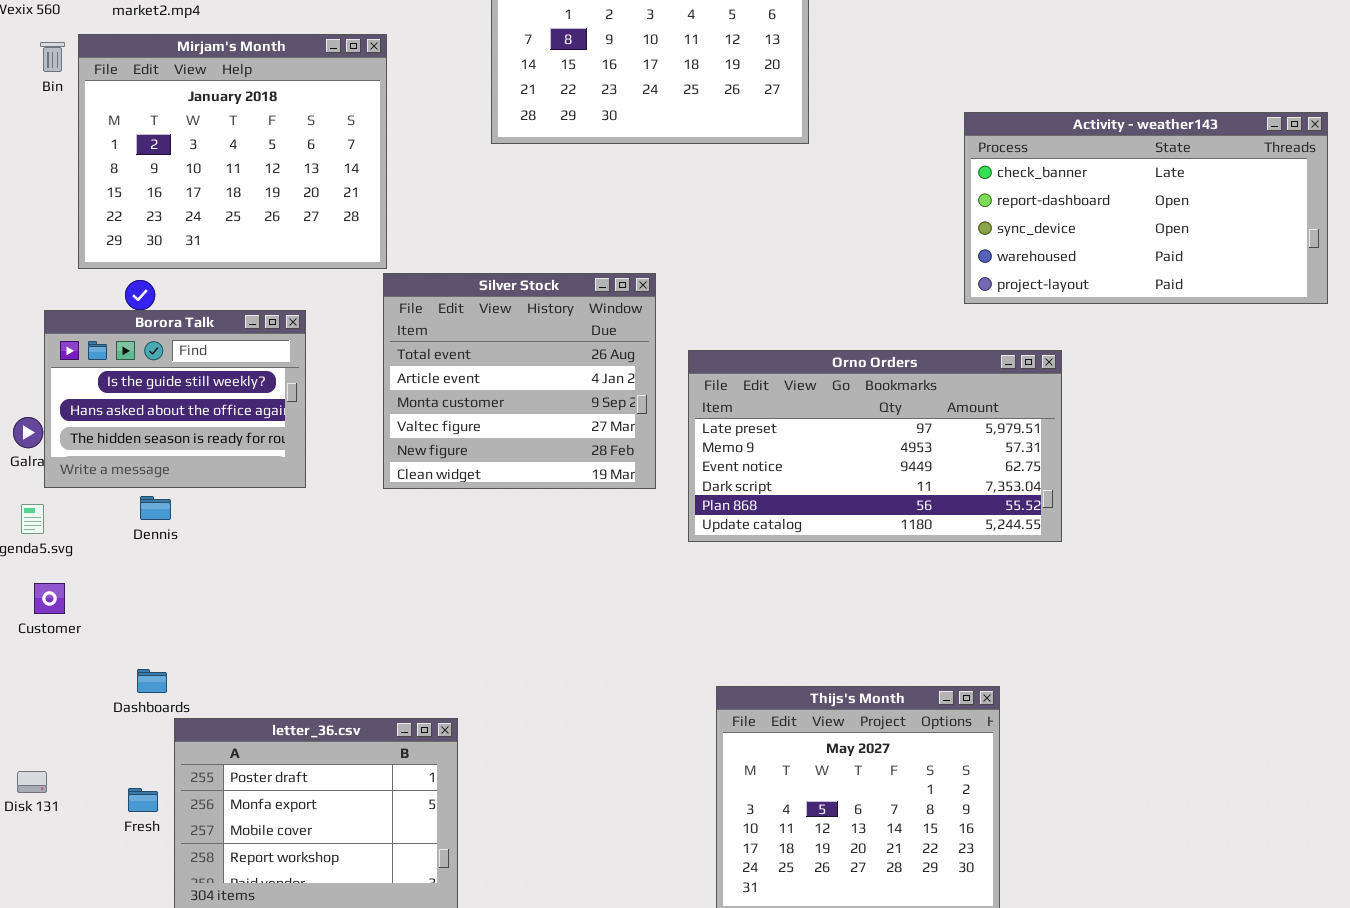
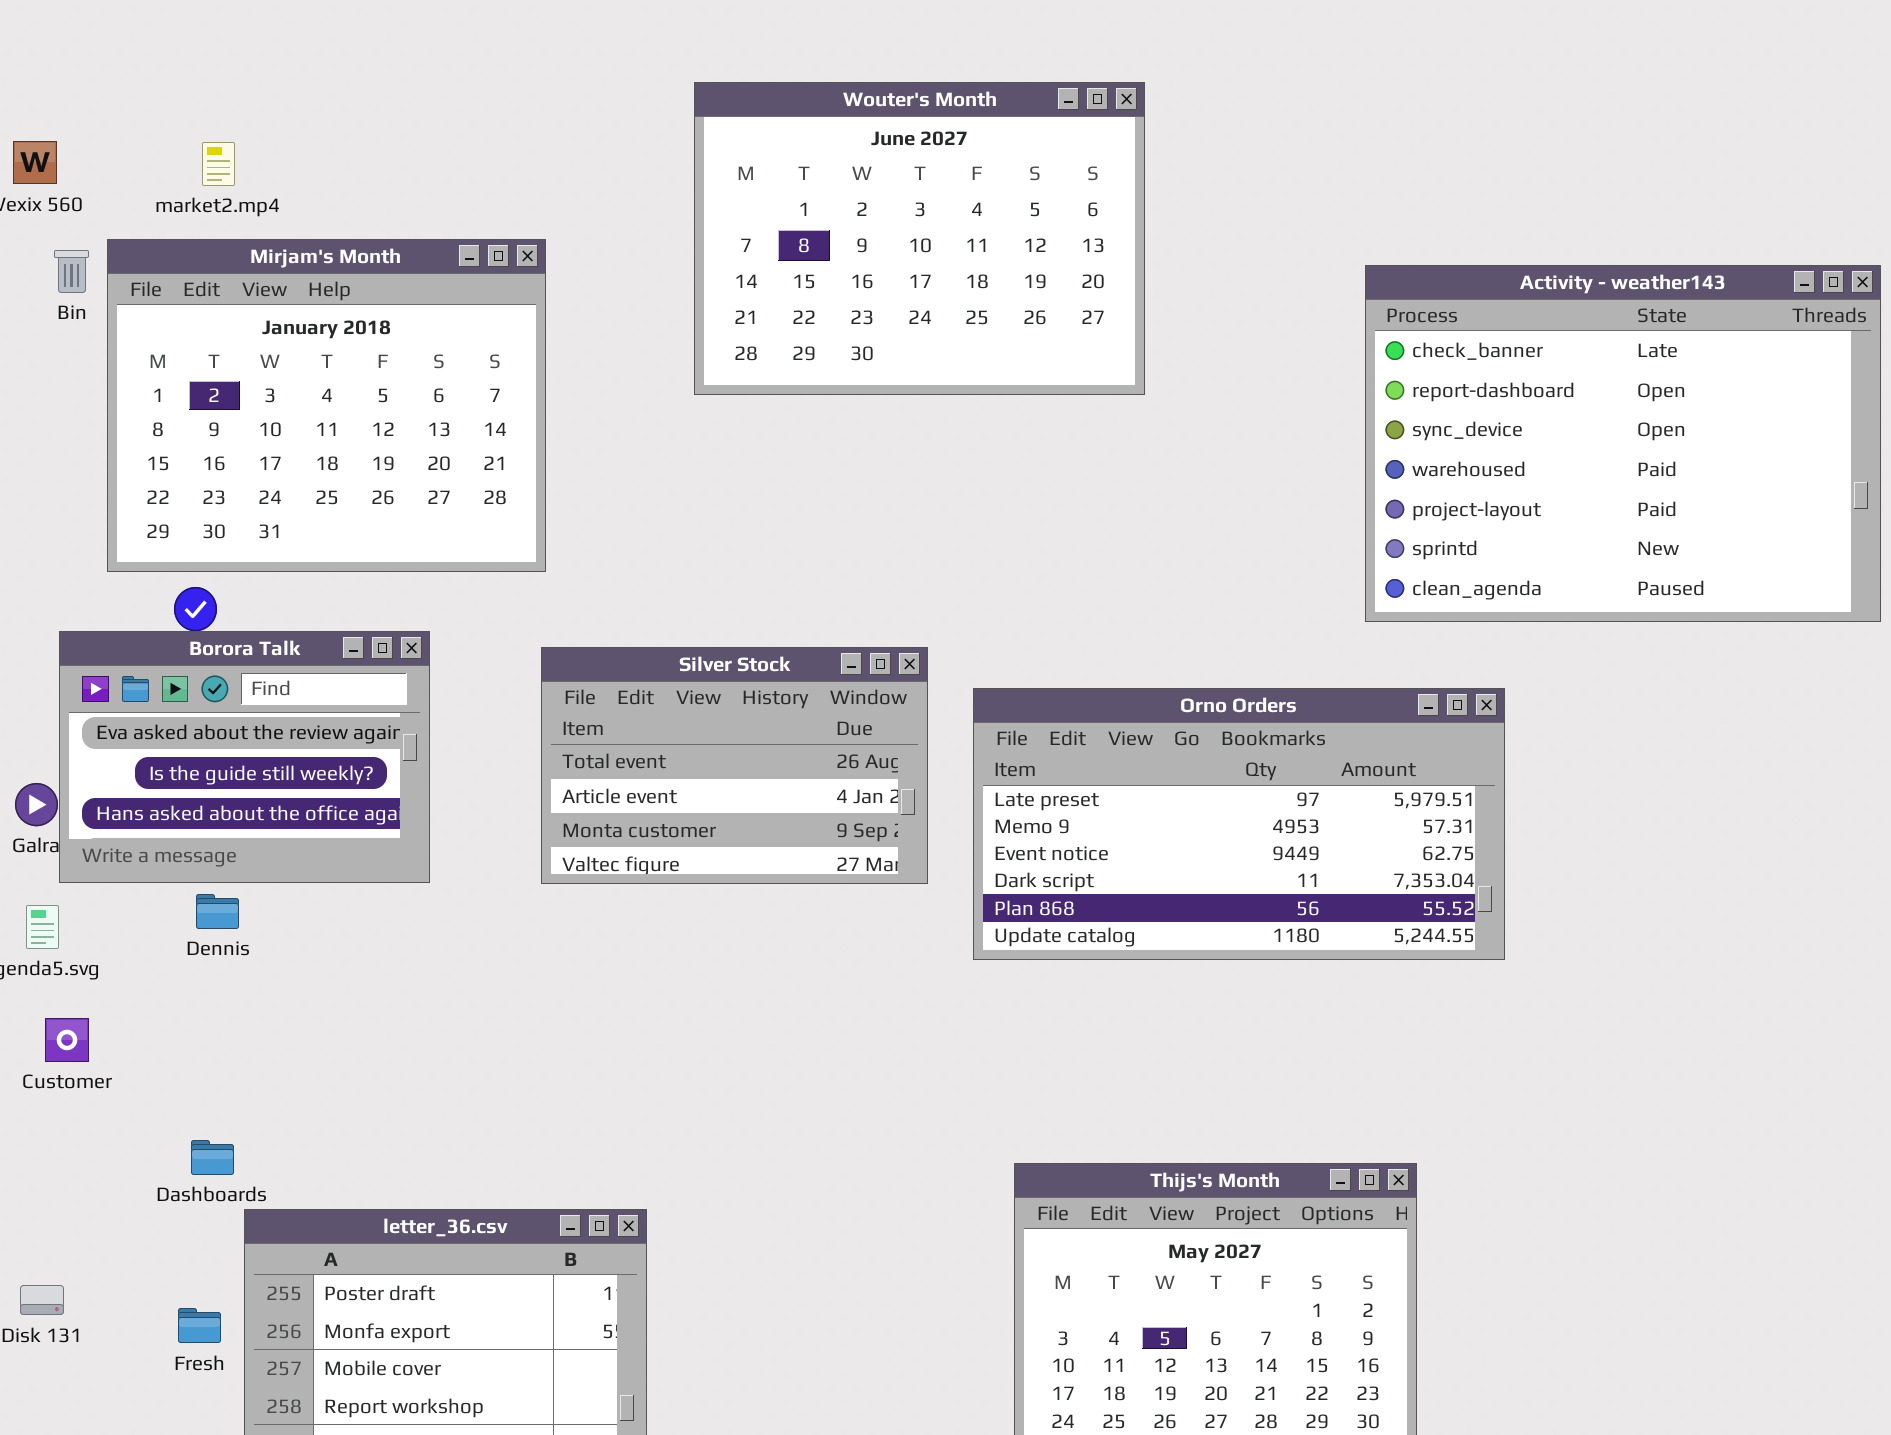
Activity - weather143: [964,112,1328,304] -> [1365,265,1881,622], resized
Silver Stock: [383,273,656,489] -> [541,647,928,884], resized
Borora Talk: [44,310,306,488] -> [59,631,430,883], scrolled up 1 row

